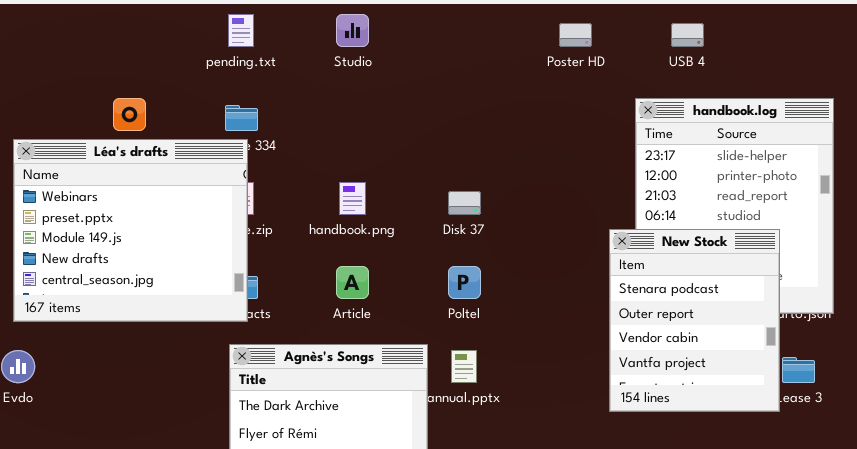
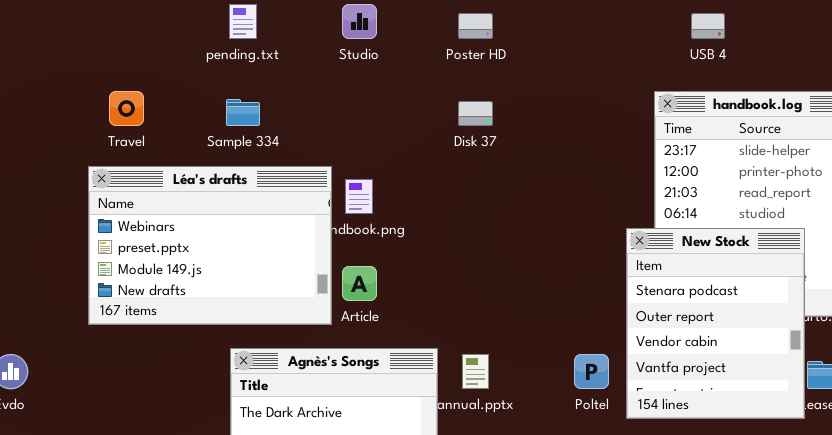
Poster HD: [559,23,592,47] -> [458,13,493,39], moved
Léa's drafts: [13,139,248,322] -> [88,166,332,325], moved, resized
Disk 37: [448,191,481,215] -> [458,101,493,126], moved
Poltel: [448,266,481,299] -> [574,354,609,389], moved

